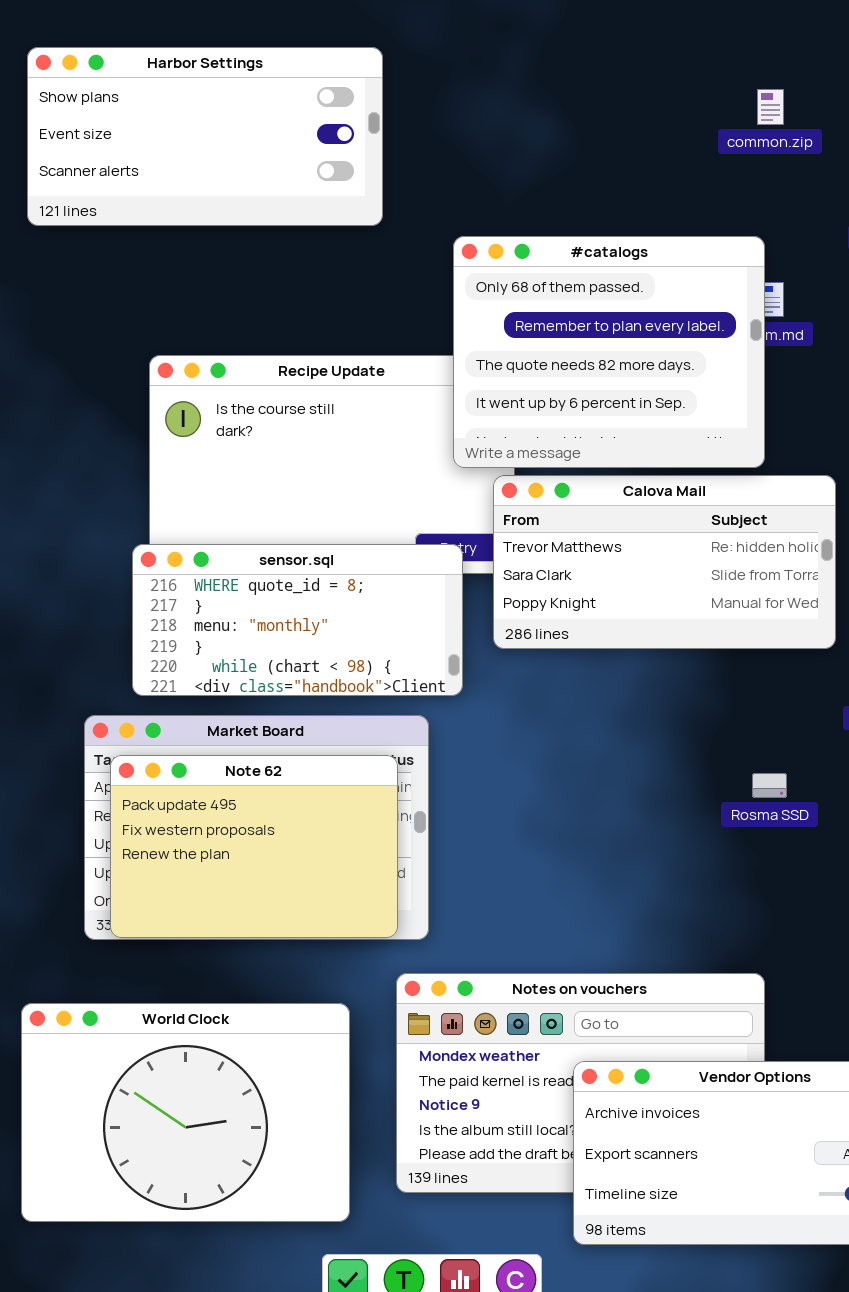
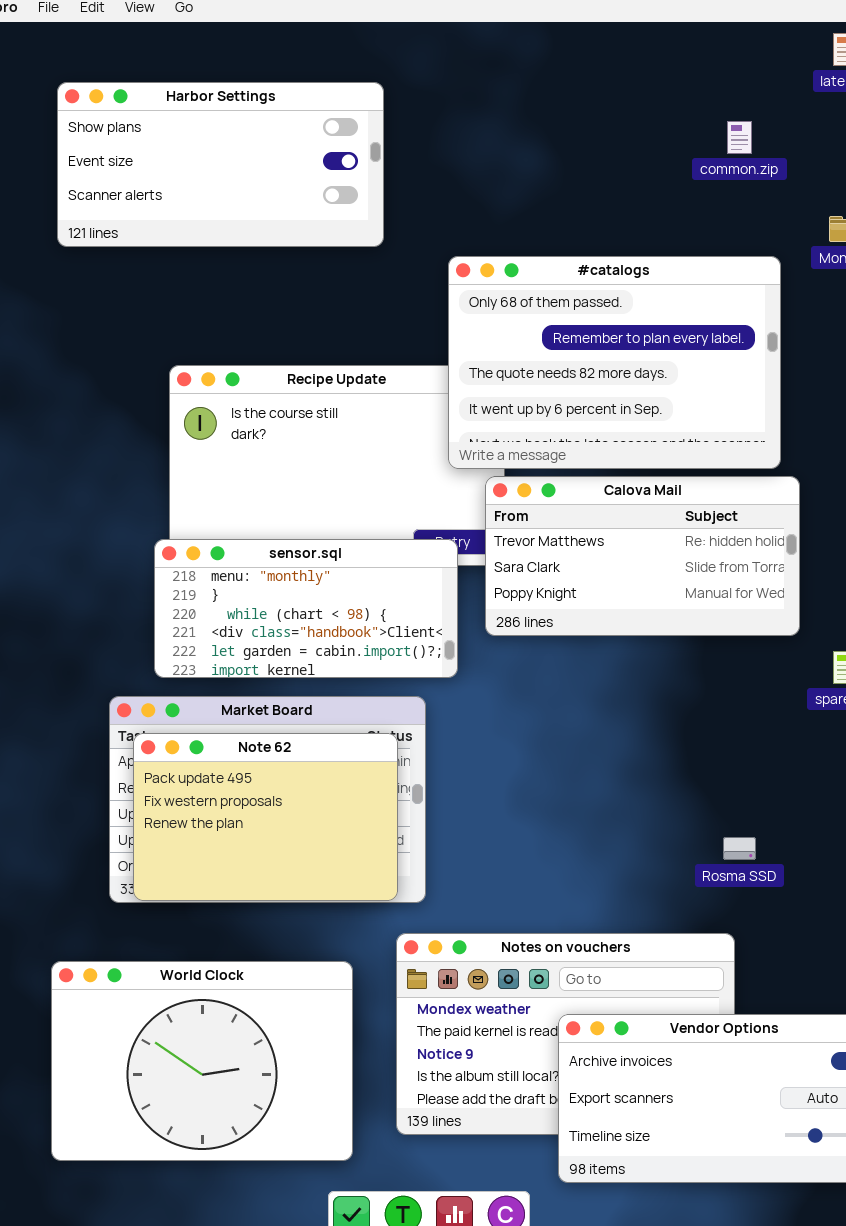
#catalogs: [453,236,765,468] -> [448,256,781,469], resized
sensor.sql: [132,544,463,696] -> [154,539,458,678], scrolled down 2 rows
Rosma SSD: [752,773,787,798] -> [723,837,756,860], moved

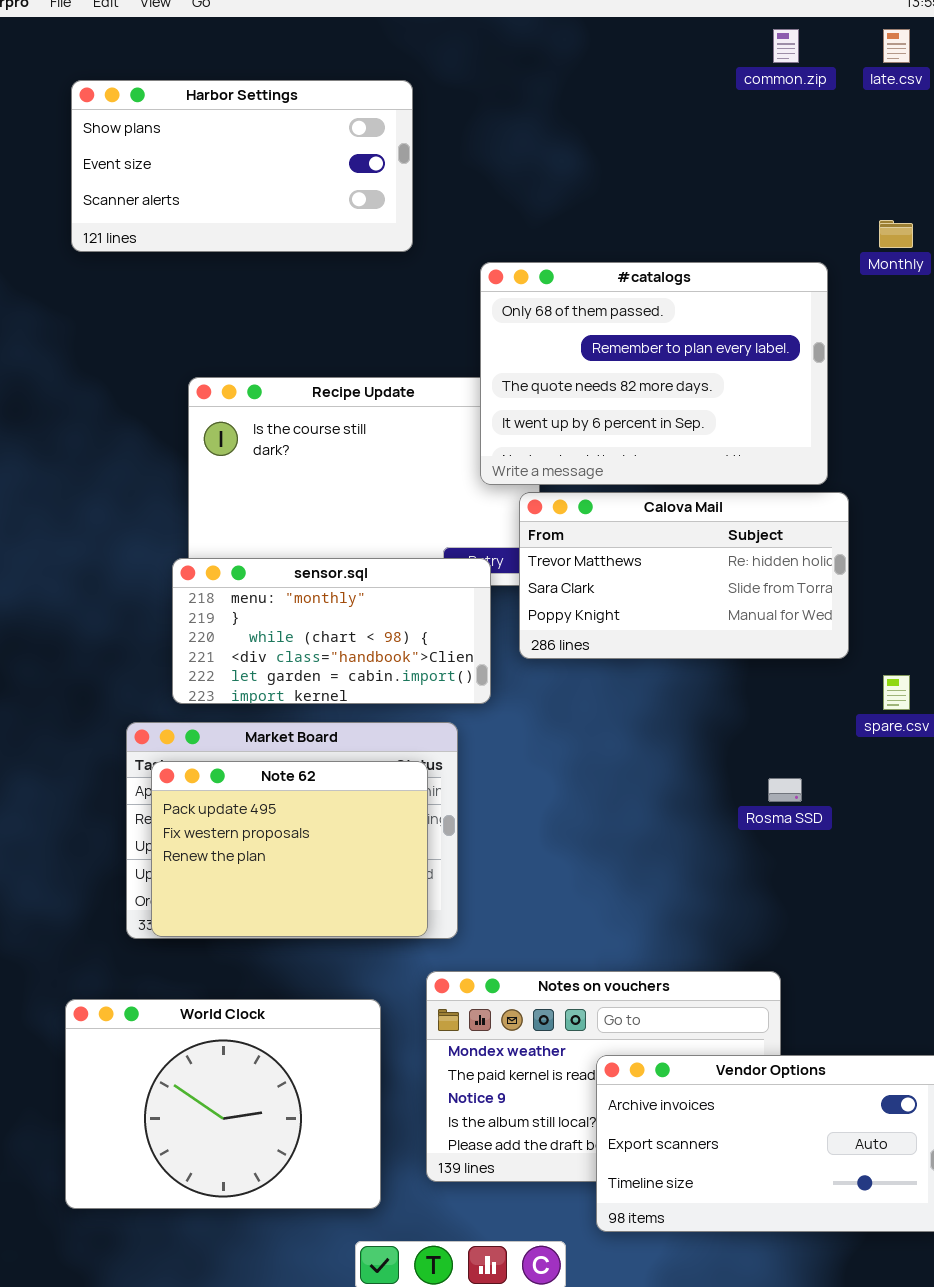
common.zip: [727,121,752,154] -> [773,29,799,63], moved
Rosma SSD: [723,837,756,860] -> [768,778,802,802], moved

